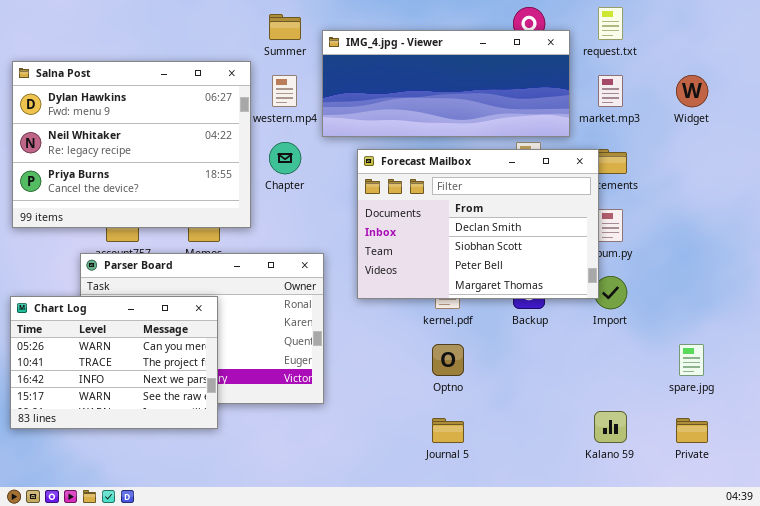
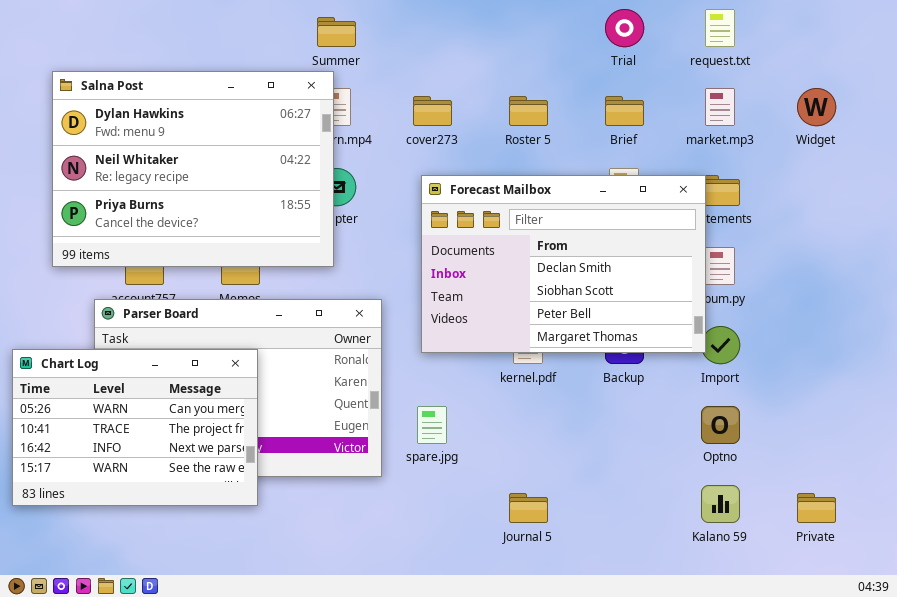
IMG_4.jpg - Viewer: [322,30,570,137] -> none, closed
Salna Post: [12,61,251,228] -> [52,71,334,267], moved
Optno: [432,344,464,376] -> [701,406,740,444], moved
spare.jpg: [679,344,704,376] -> [417,406,447,444], moved

